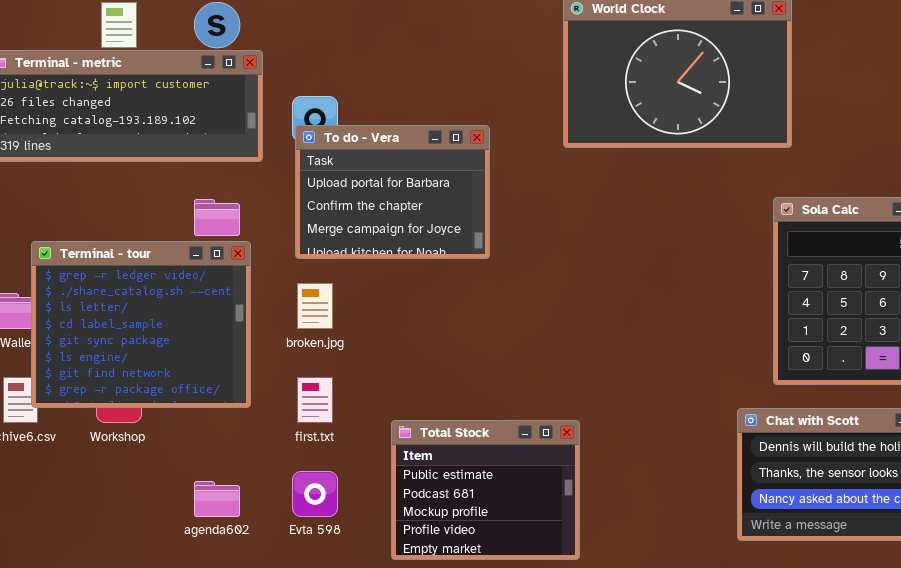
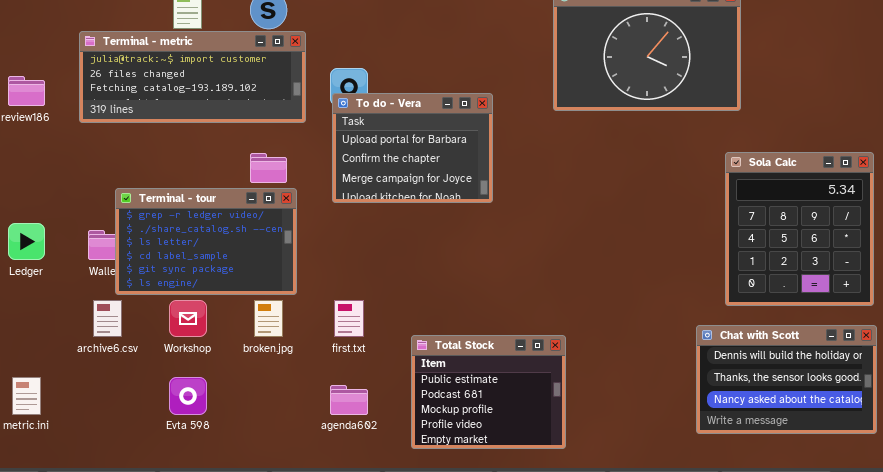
Terminal - tour: [31,241,251,408] -> [115,188,297,295], resized
broken.jpg: [297,283,333,329] -> [254,300,283,337], moved
Evta 598: [292,471,338,517] -> [169,377,207,415], moved
agenda602: [194,481,240,517] -> [330,385,368,415], moved

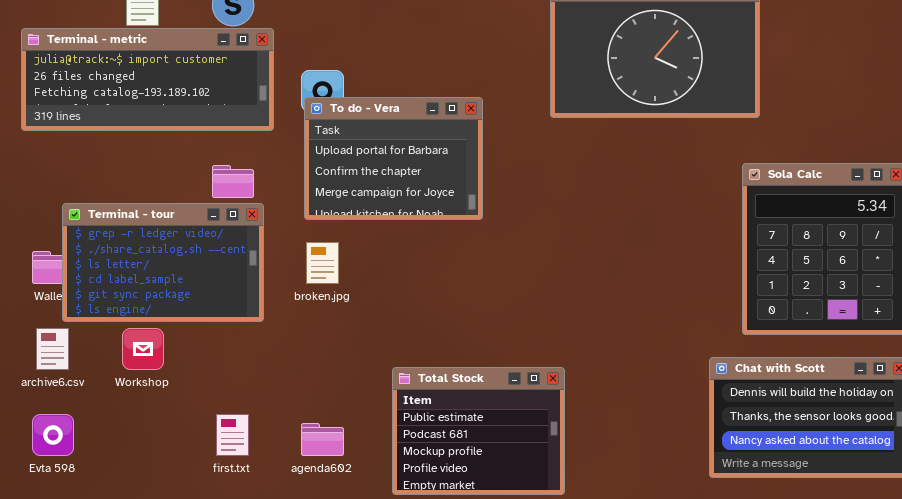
broken.jpg: [254,300,283,337] -> [306,242,339,284], moved
first.txt: [334,300,364,337] -> [216,414,249,456], moved
Evta 598: [169,377,207,415] -> [32,414,74,456], moved

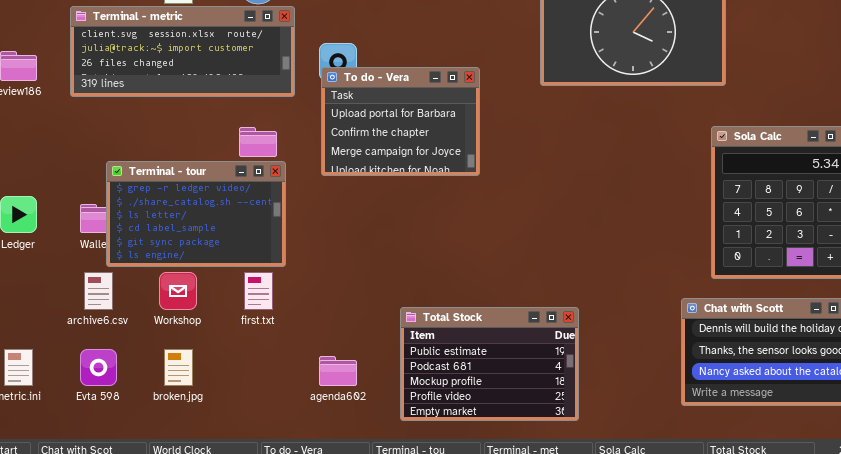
Terminal - metric: [21,28,274,131] -> [70,6,295,97], scrolled up 1 row
broken.jpg: [306,242,339,284] -> [164,349,193,386], moved
Total Stock: [392,367,565,495] -> [400,307,579,421], resized
first.txt: [216,414,249,456] -> [244,272,273,310], moved

